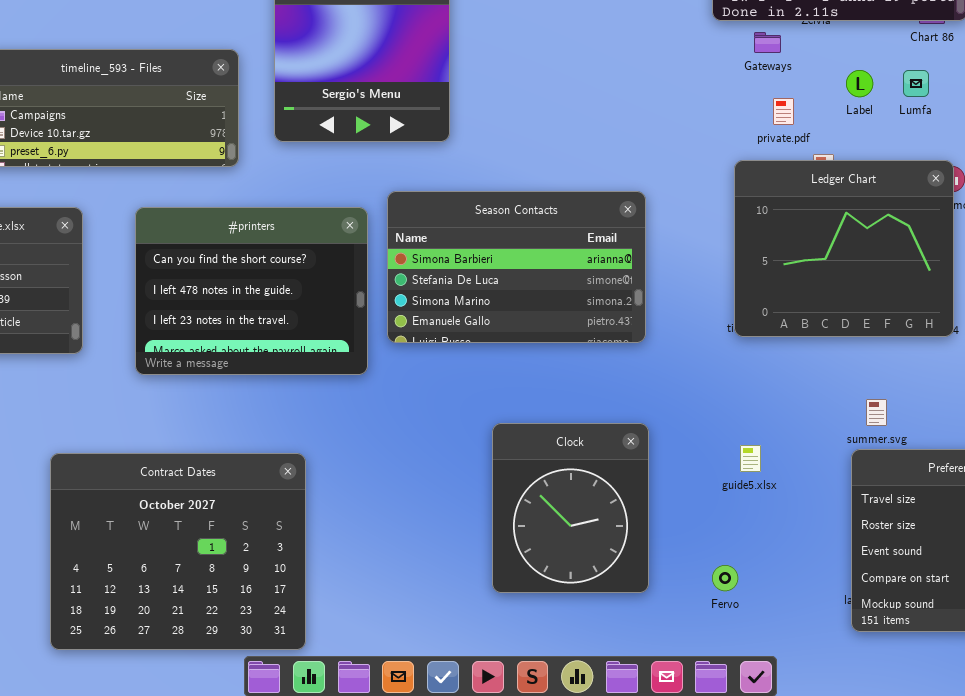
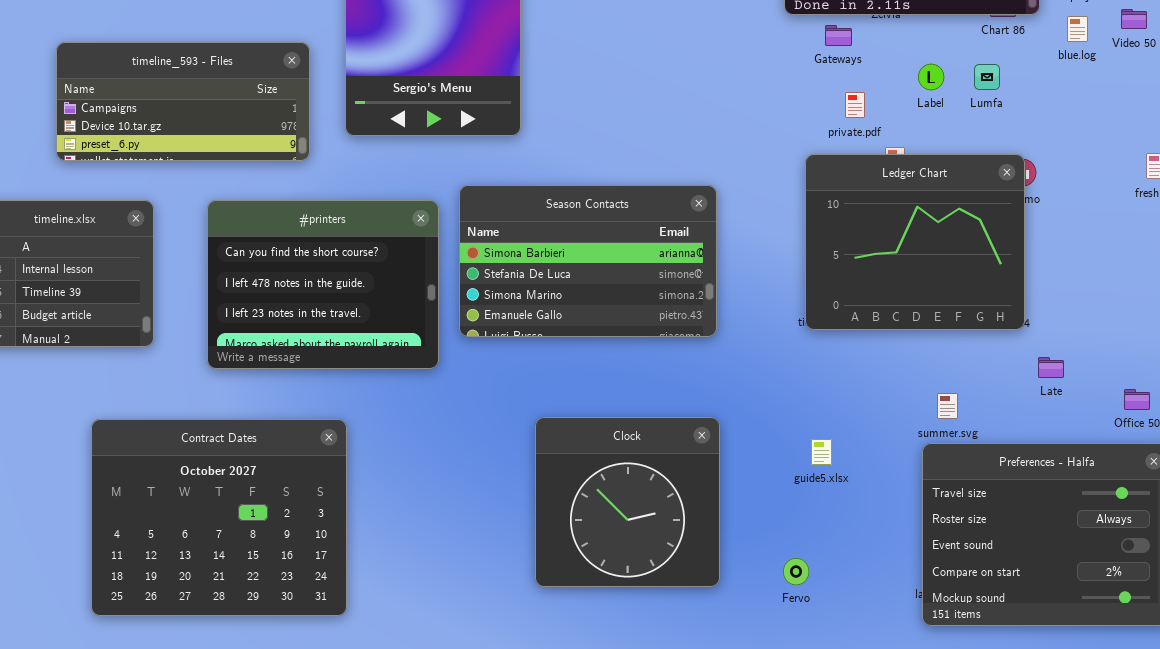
Clock: [492,423,649,593] -> [535,417,720,587], resized
Contract Dates: [50,453,306,650] -> [91,419,347,616], moved

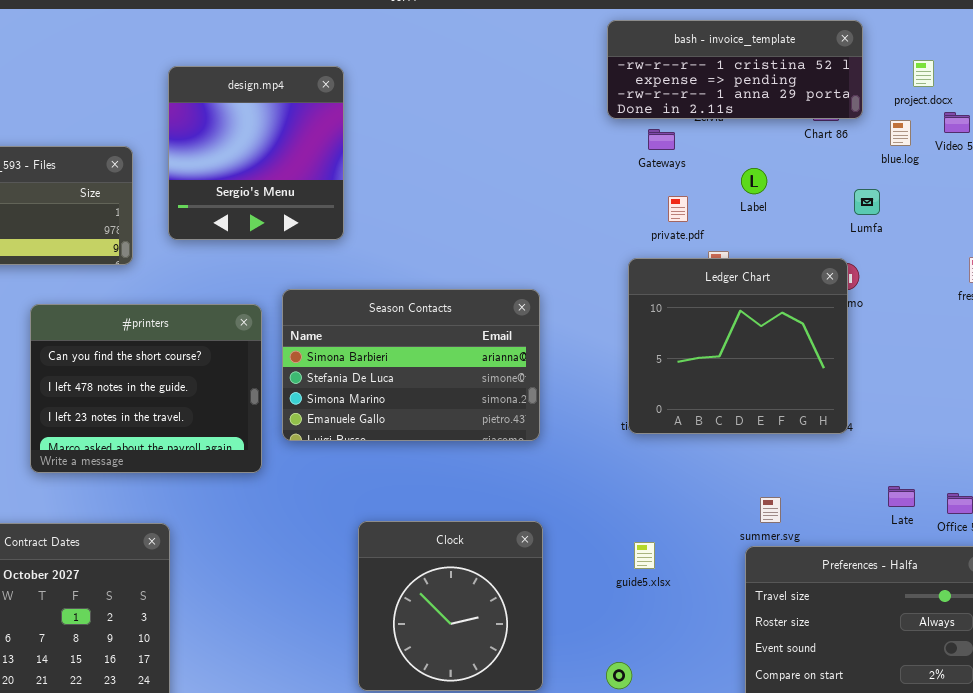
Lumfa: [974,64,1000,90] -> [854,189,880,215], moved
Late: [1038,357,1064,378] -> [888,486,915,507], moved

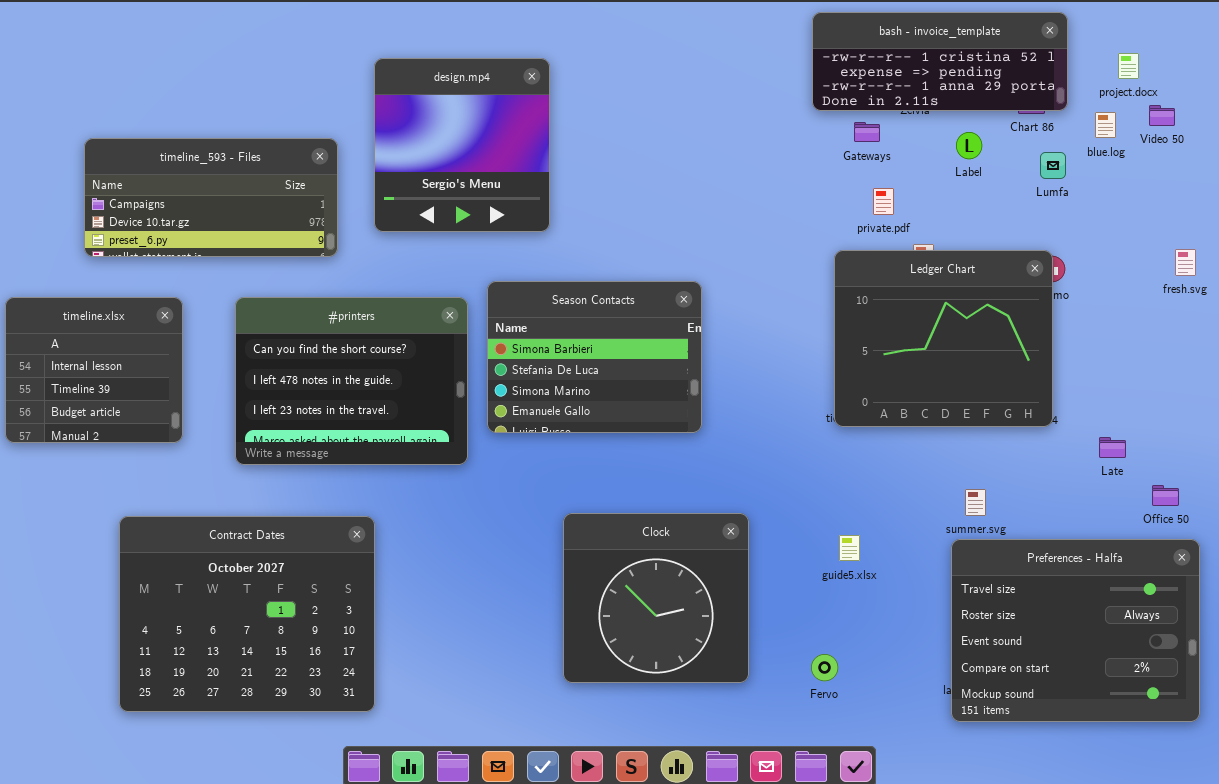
Label: [741,168,767,194] -> [956,132,982,159], moved
Lumfa: [854,189,880,215] -> [1040,152,1066,179], moved
Season Contacts: [282,289,540,441] -> [487,281,702,433], resized
Late: [888,486,915,507] -> [1099,437,1126,458], moved

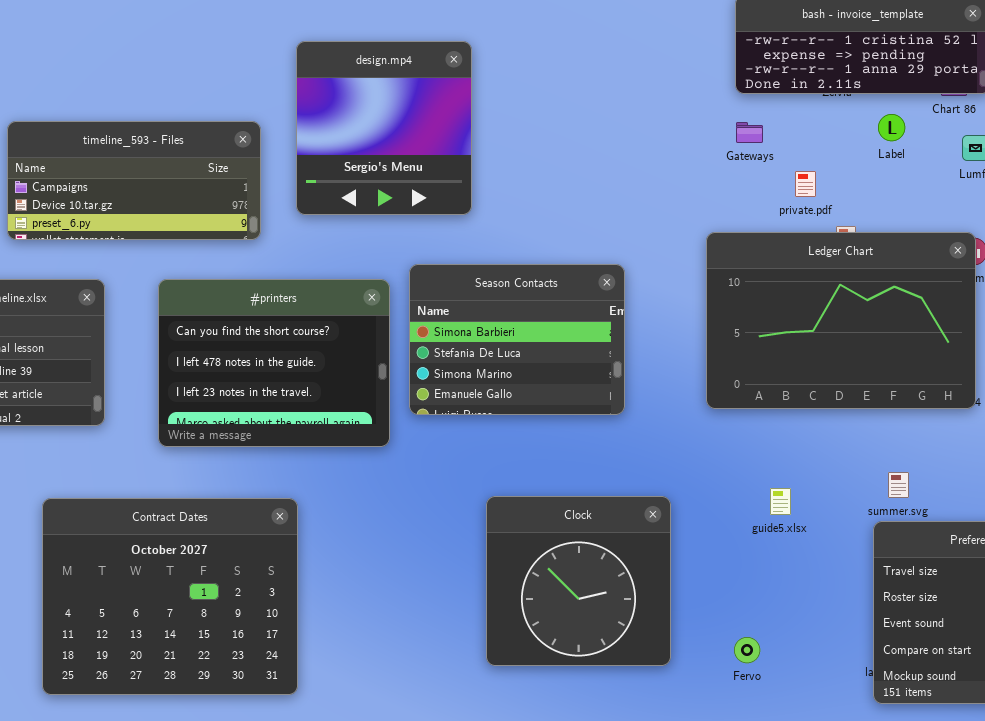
Gateways: [854,122,880,142] -> [736,122,763,143], moved
Ledger Chart: [834,250,1053,427] -> [706,232,976,409], resized
guide5.xlsx: [839,535,860,561] -> [770,488,791,515], moved

